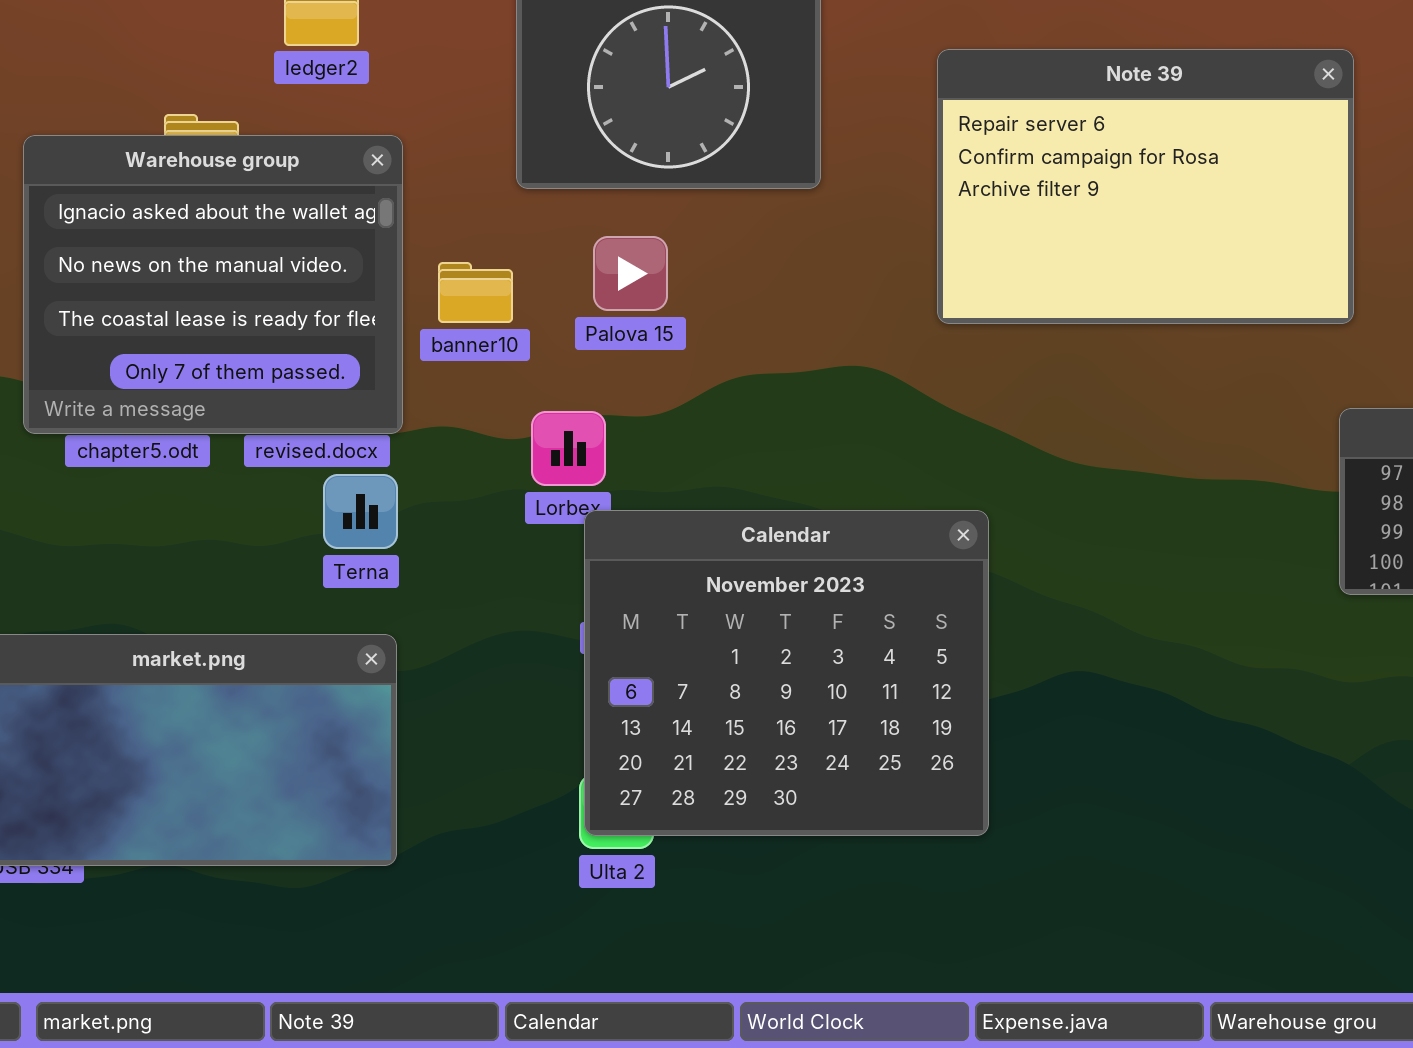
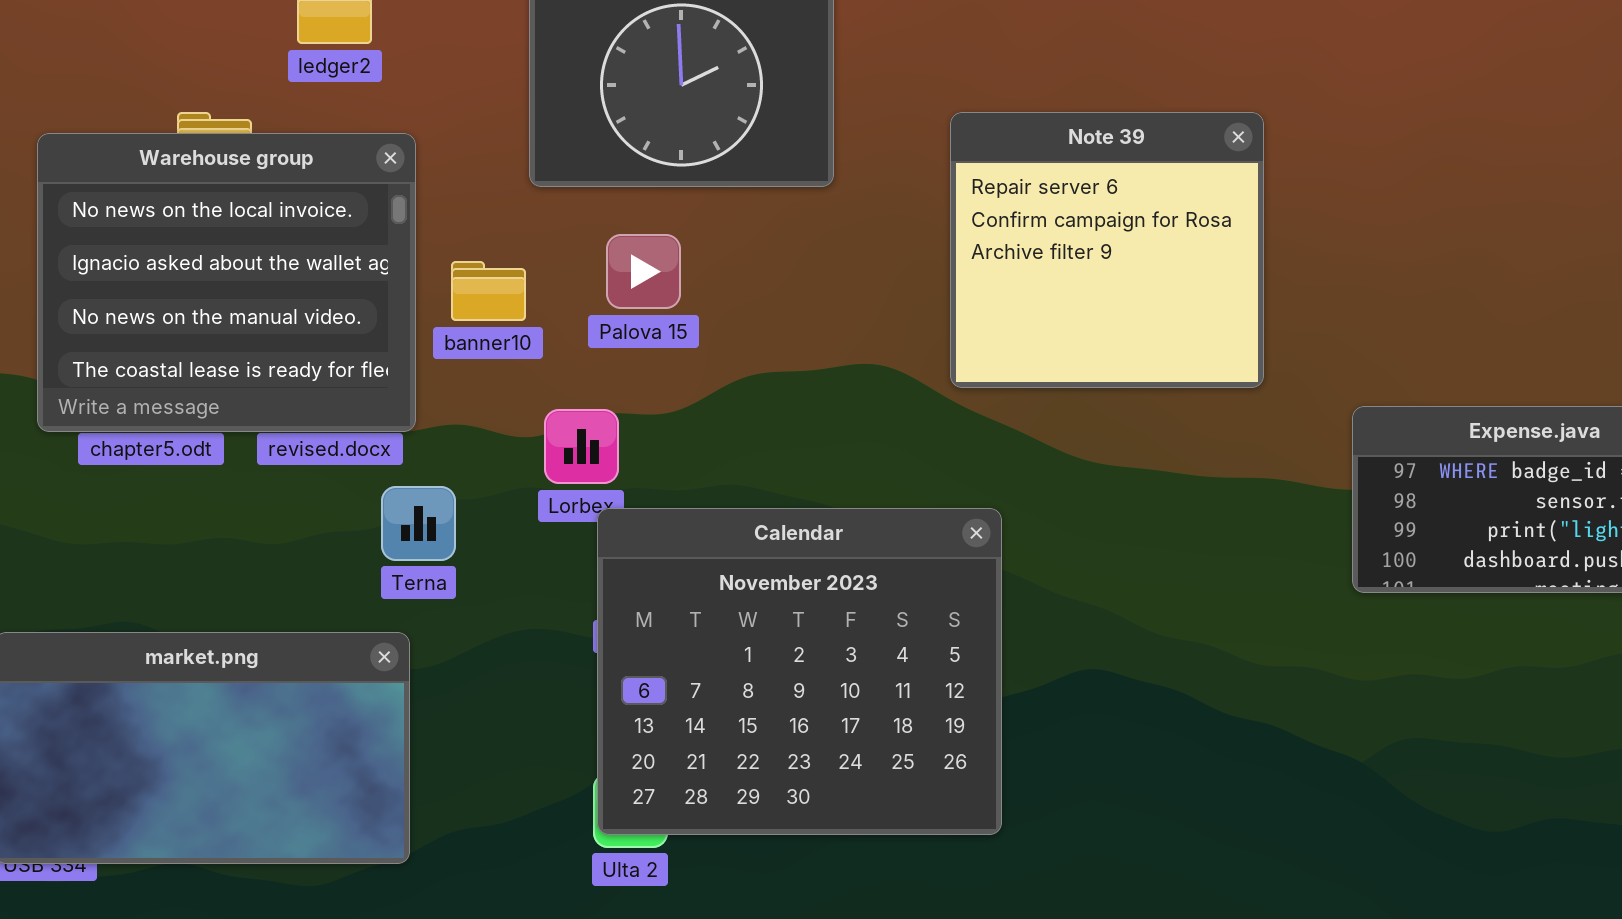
Note 39: [937,49,1354,324] -> [950,112,1264,388], moved, resized
Warehouse group: [23,135,403,434] -> [37,133,416,432], scrolled up 1 row
Terna: [323,474,398,549] -> [381,486,456,561], moved

